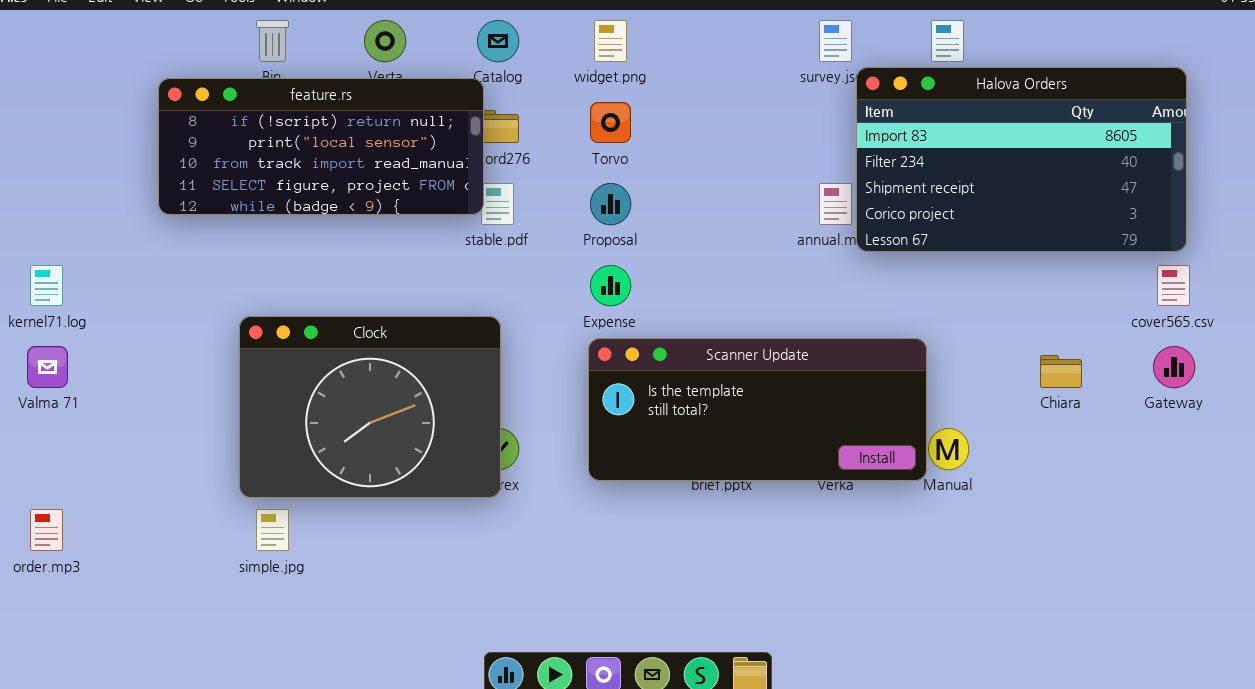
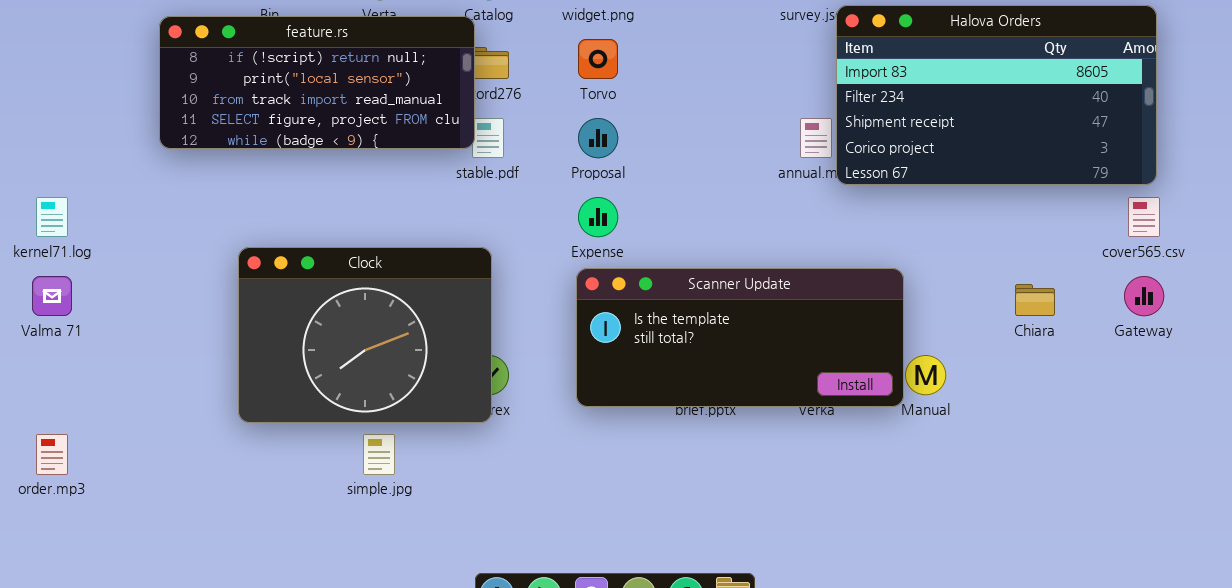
simple.jpg: [256,509,289,551] -> [363,434,395,475], moved

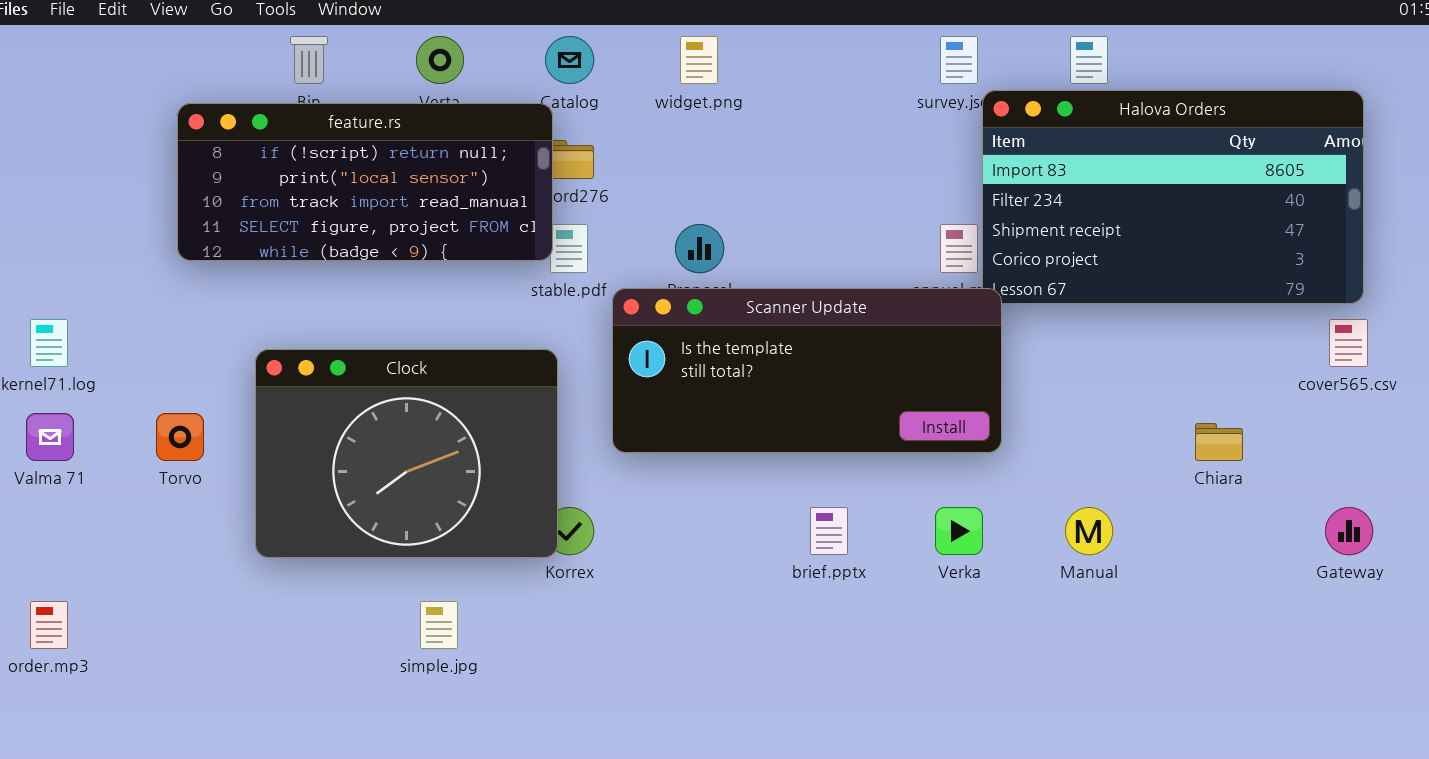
Torvo: [578,39,618,79] -> [156,413,204,461], moved
Clock: [238,247,492,423] -> [255,349,558,558], moved
Scanner Update: [576,268,904,407] -> [612,288,1002,453], moved
Gateway: [1124,276,1164,316] -> [1325,507,1373,555], moved

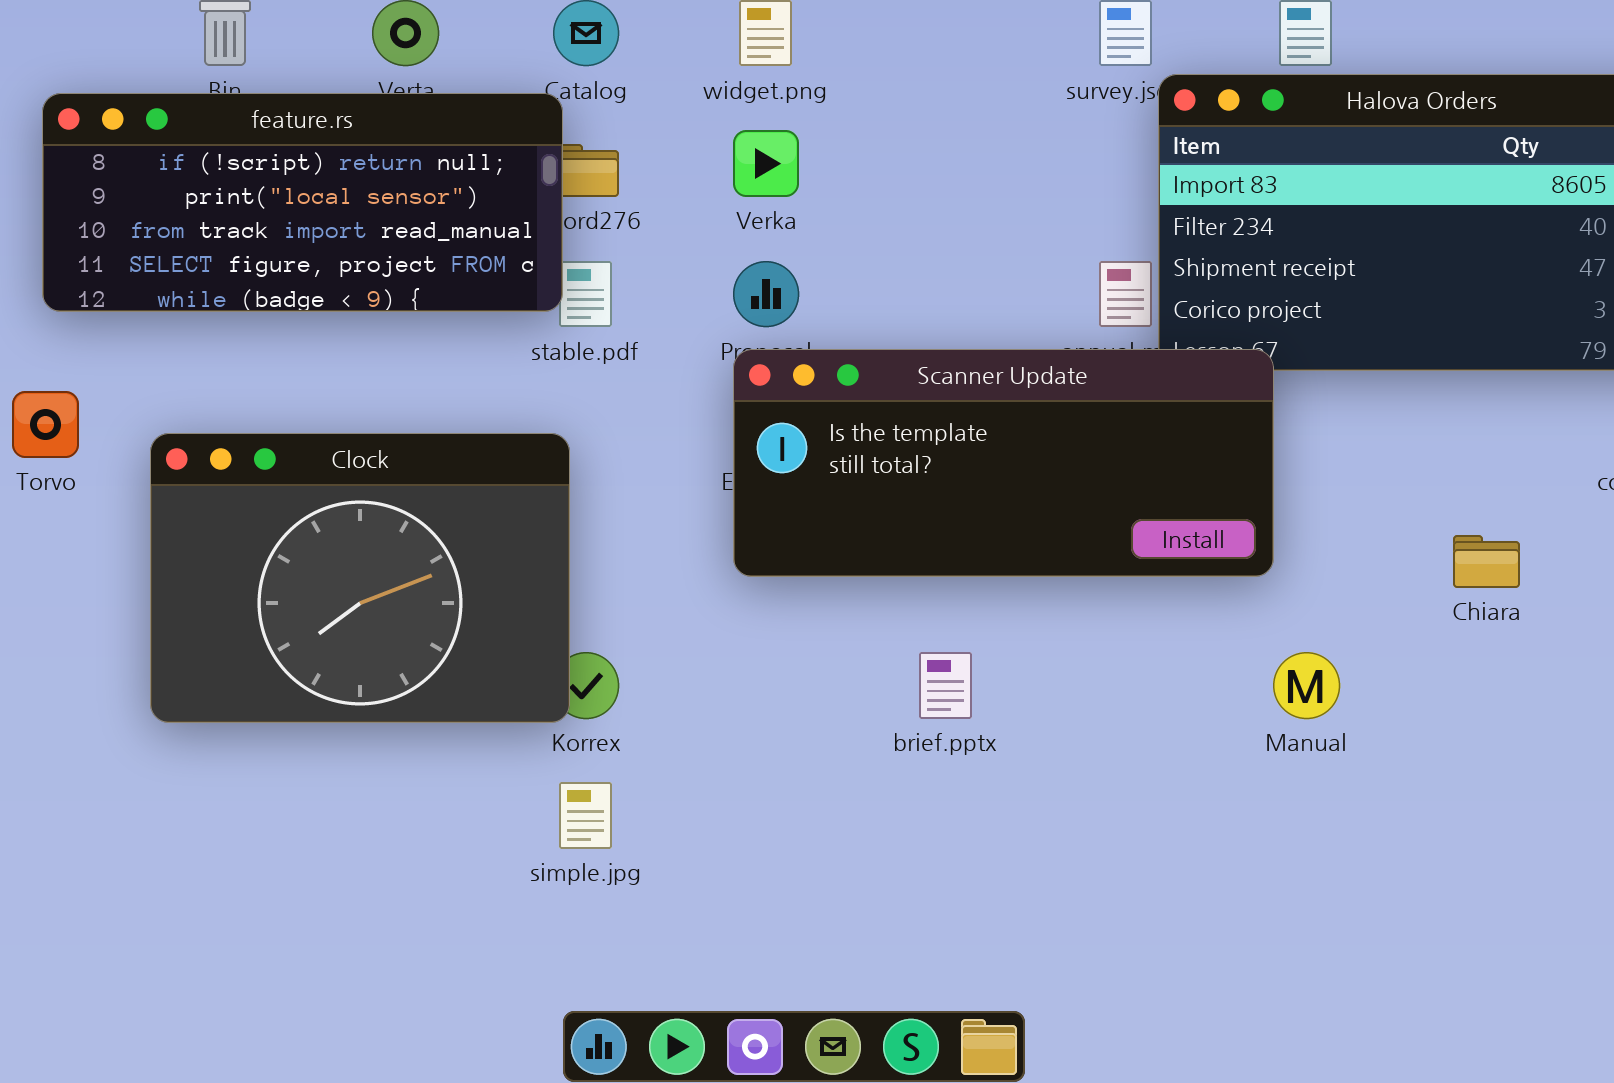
Scanner Update: [612,288,1002,453] -> [733,349,1274,577], moved
Torvo: [156,413,204,461] -> [12,391,79,458], moved
Verka: [935,507,983,555] -> [733,130,799,197], moved
simple.jpg: [420,601,458,649] -> [559,782,612,849], moved

